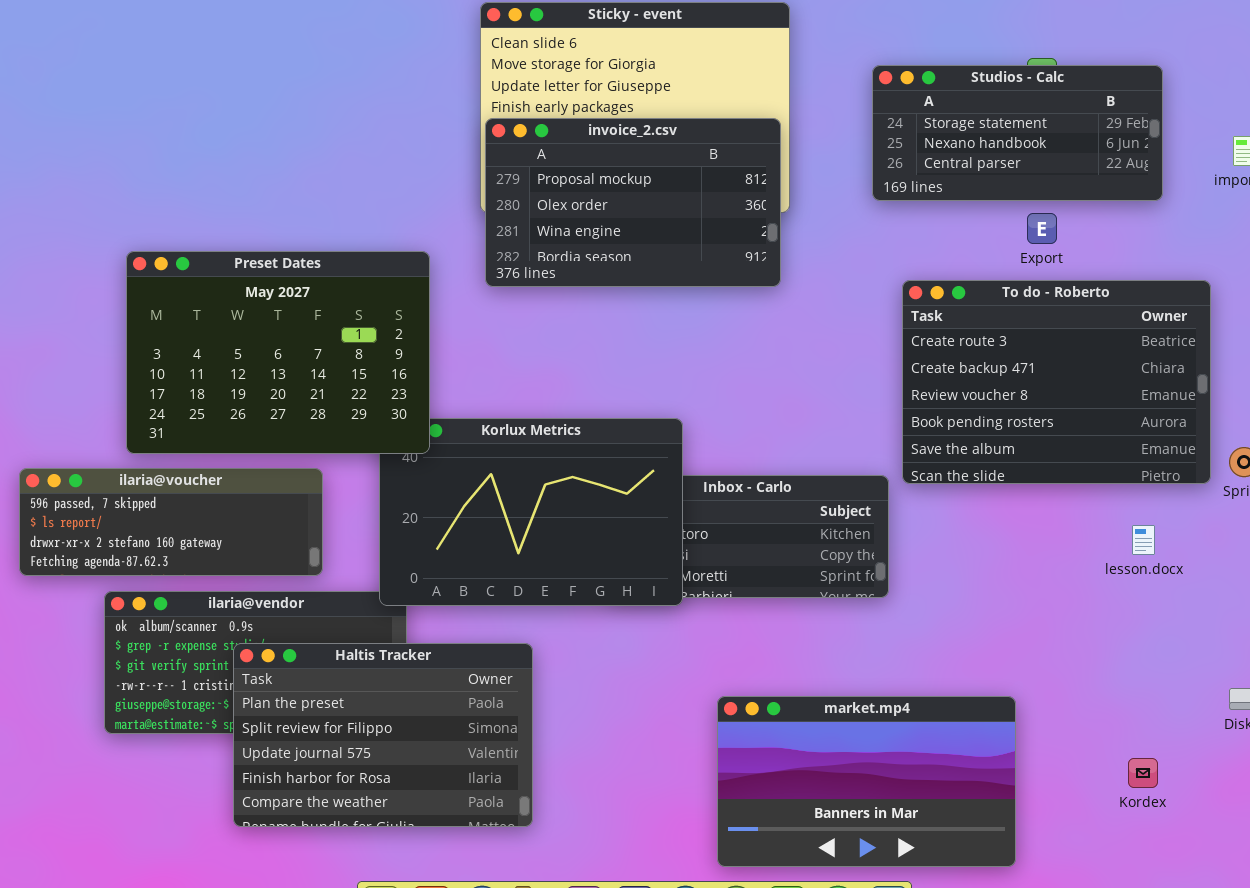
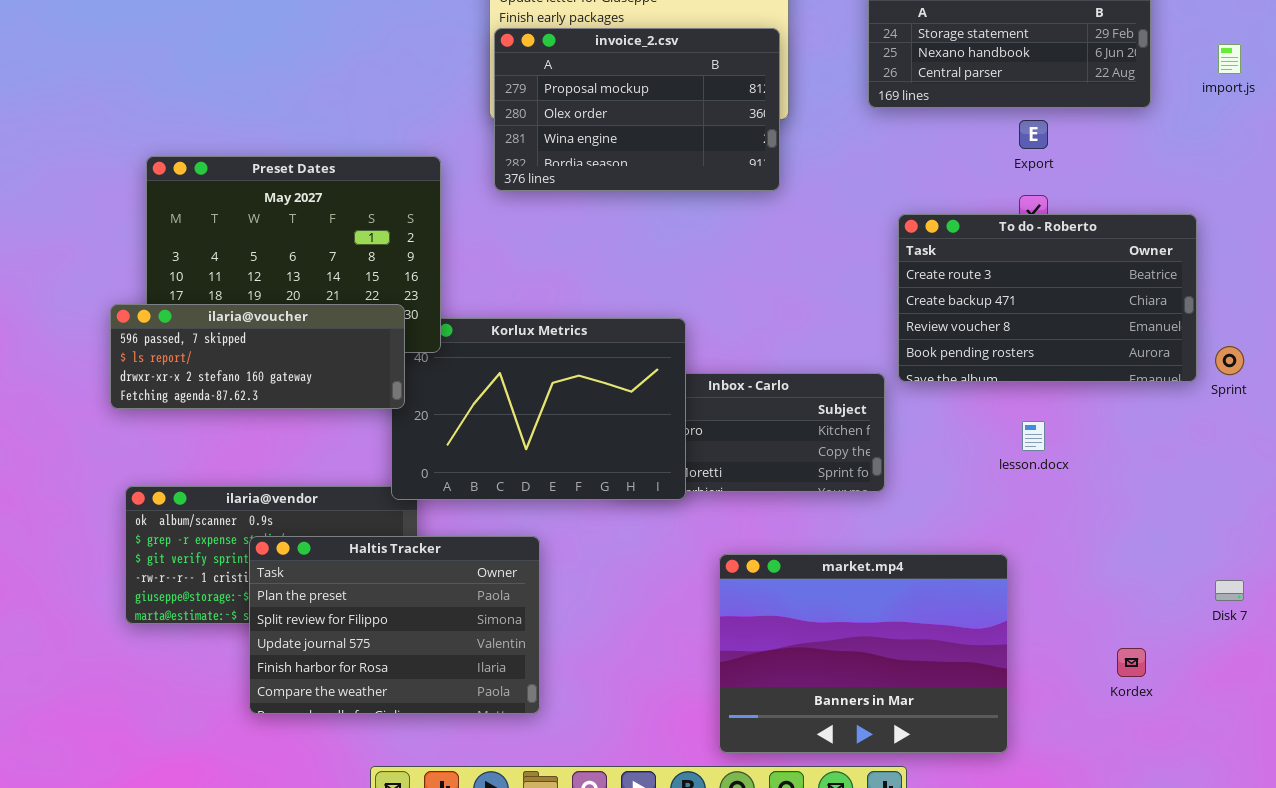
To do - Roberto: [902,280,1211,484] -> [898,214,1197,382], resized
ilaria@voucher: [19,468,323,576] -> [110,304,405,409], moved
lesson.docx: [1132,525,1155,555] -> [1022,421,1045,451], moved
market.mp4: [717,696,1016,867] -> [719,554,1008,753], resized

